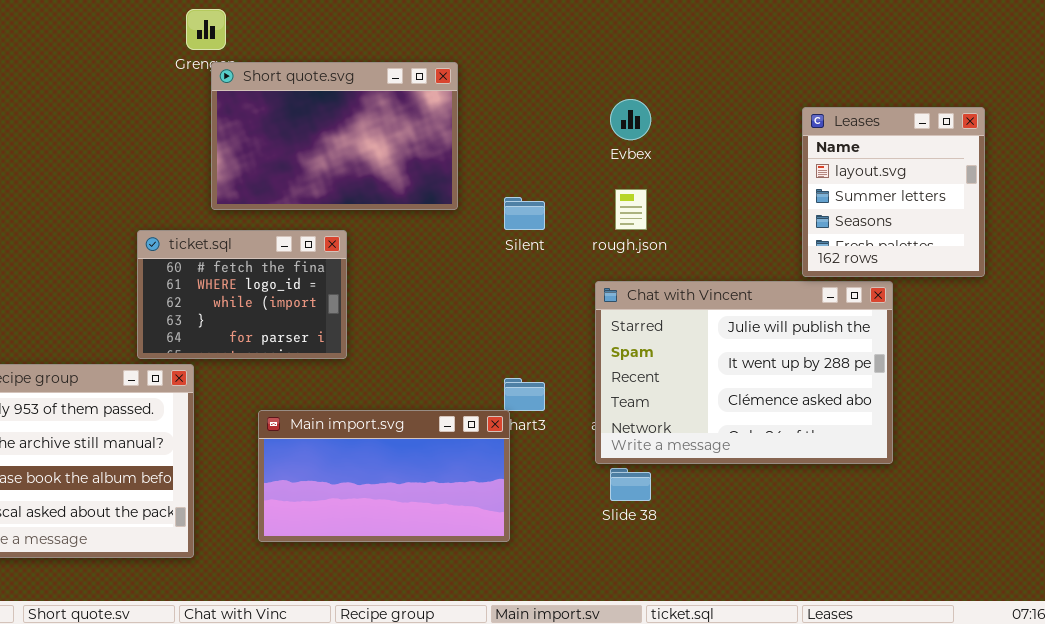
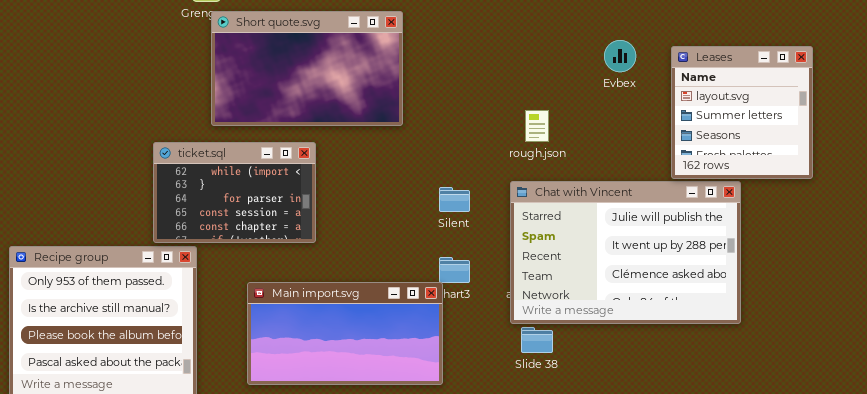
Evbex: [610,99,651,140] -> [604,40,636,72], moved
Silent: [504,197,545,230] -> [439,187,470,212], moved
ticket.sql: [137,230,347,359] -> [153,142,316,243], scrolled down 2 rows

